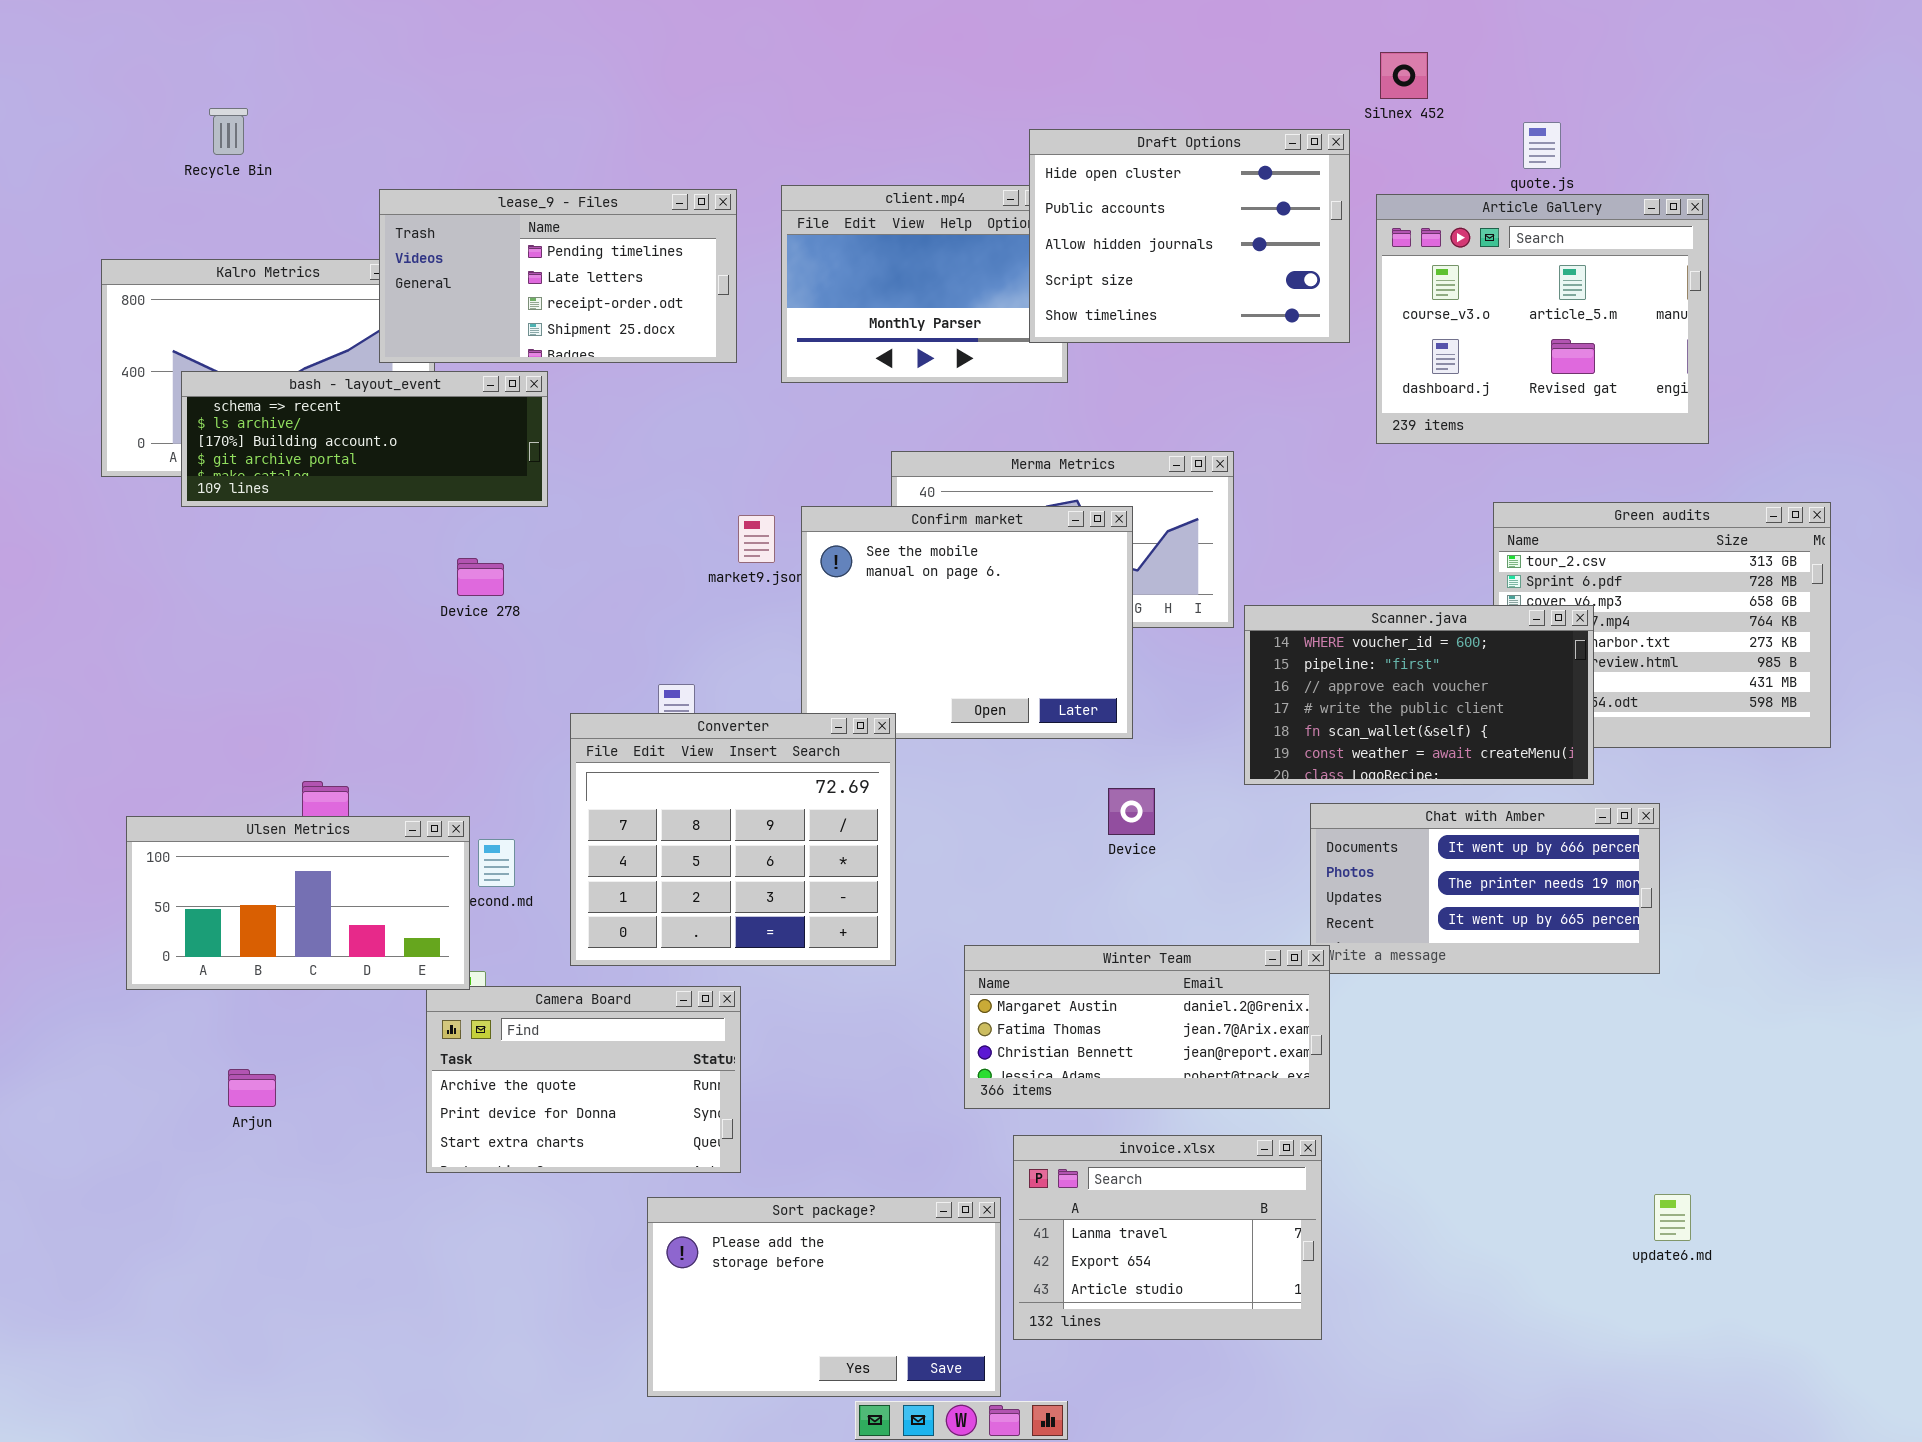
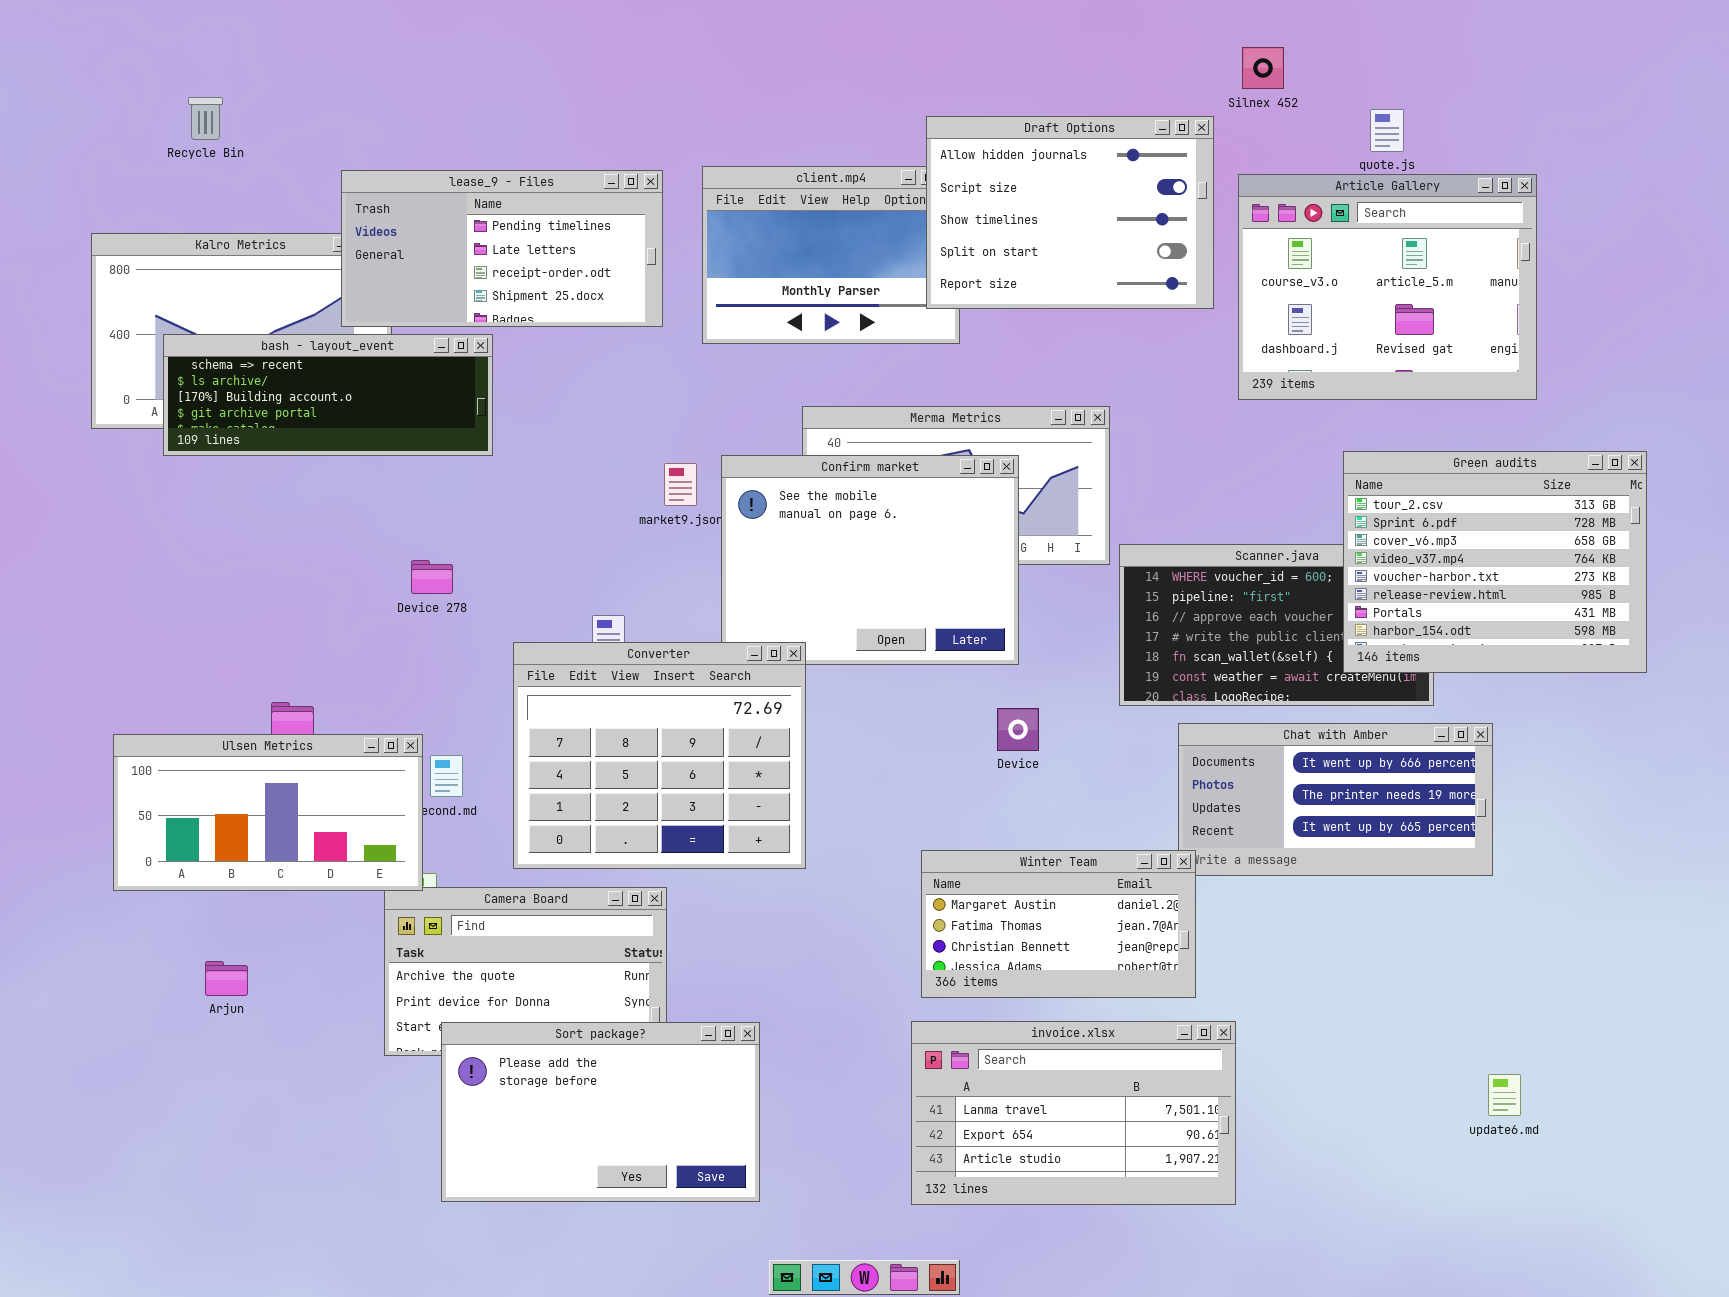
Draft Options: [1029,129,1350,343] -> [926,116,1214,309], scrolled down 2 rows
Green audits: [1493,502,1831,748] -> [1343,451,1647,673], raised
Device 278: [457,558,504,596] -> [411,560,453,594], moved
Winter Team: [964,945,1330,1109] -> [921,850,1196,998], resized
invoice.xlsx: [1013,1135,1322,1340] -> [911,1021,1236,1205], resized
Sort package?: [647,1197,1001,1397] -> [441,1022,760,1202], moved

